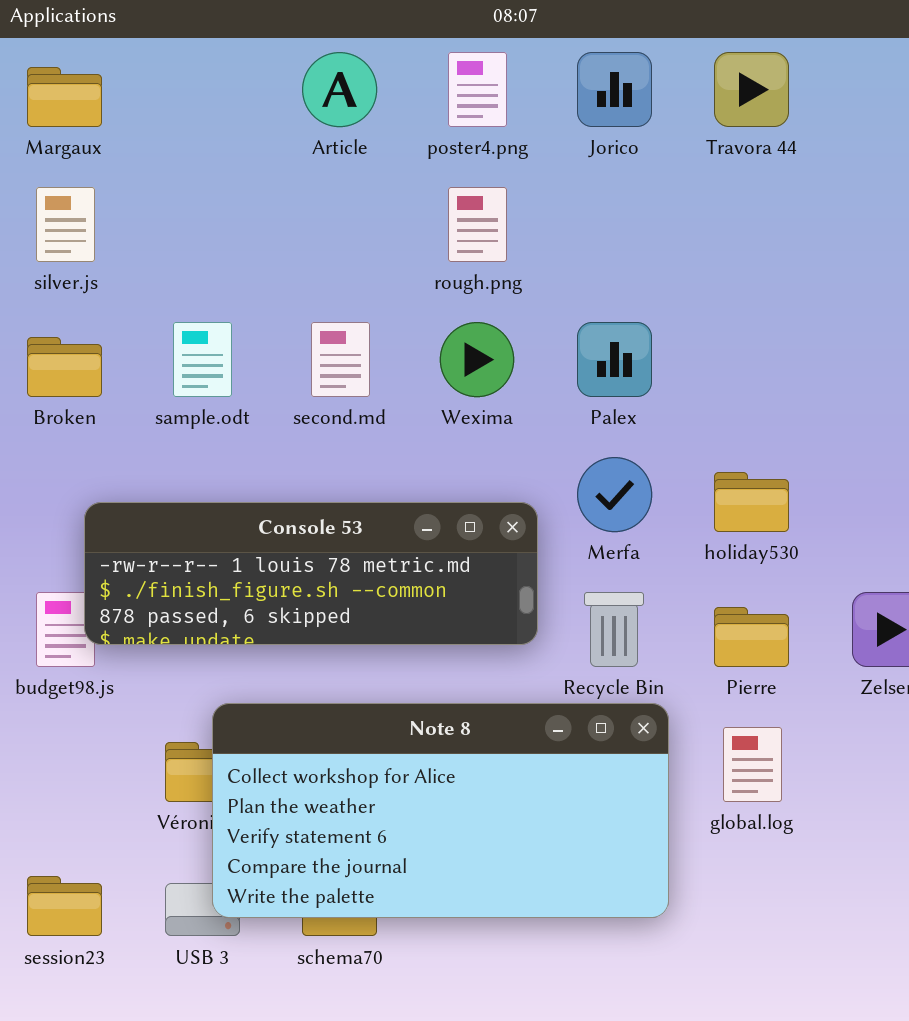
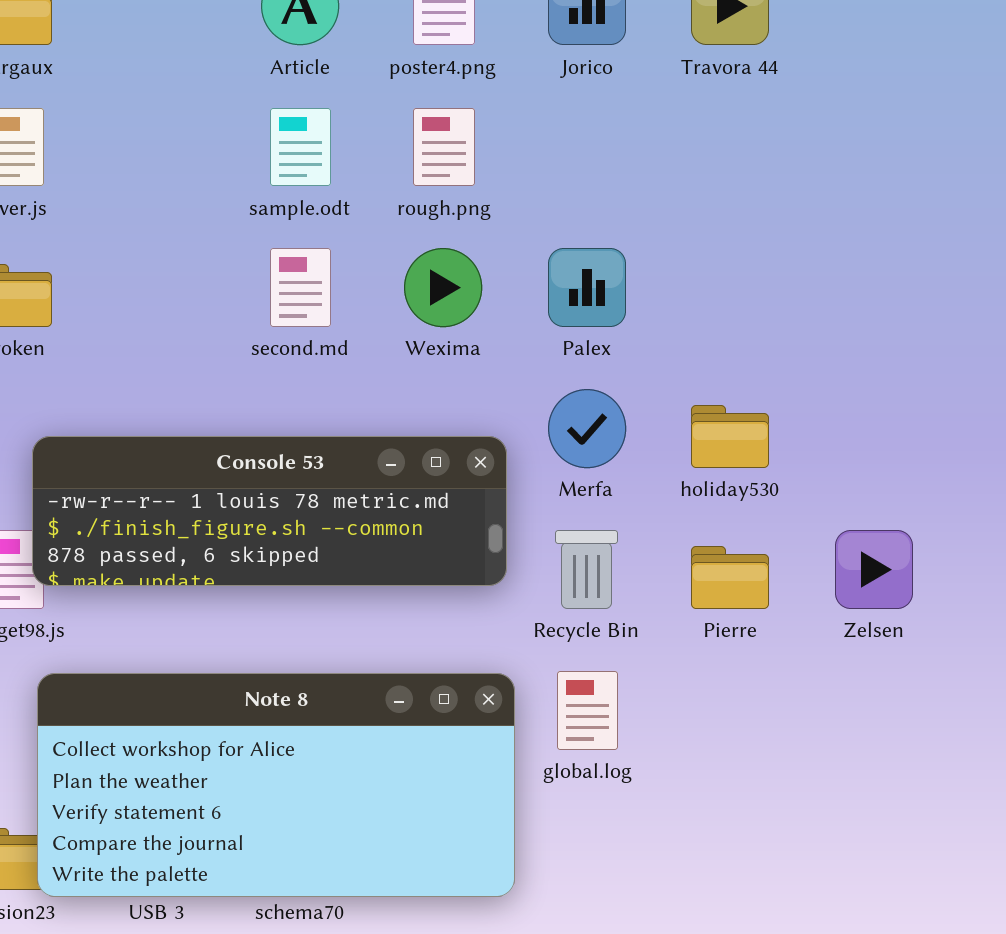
sample.odt: [173,322,232,397] -> [270,108,331,186], moved
Note 8: [212,703,669,918] -> [37,673,515,897], moved
global.log: [723,727,782,802] -> [557,671,618,750], moved

